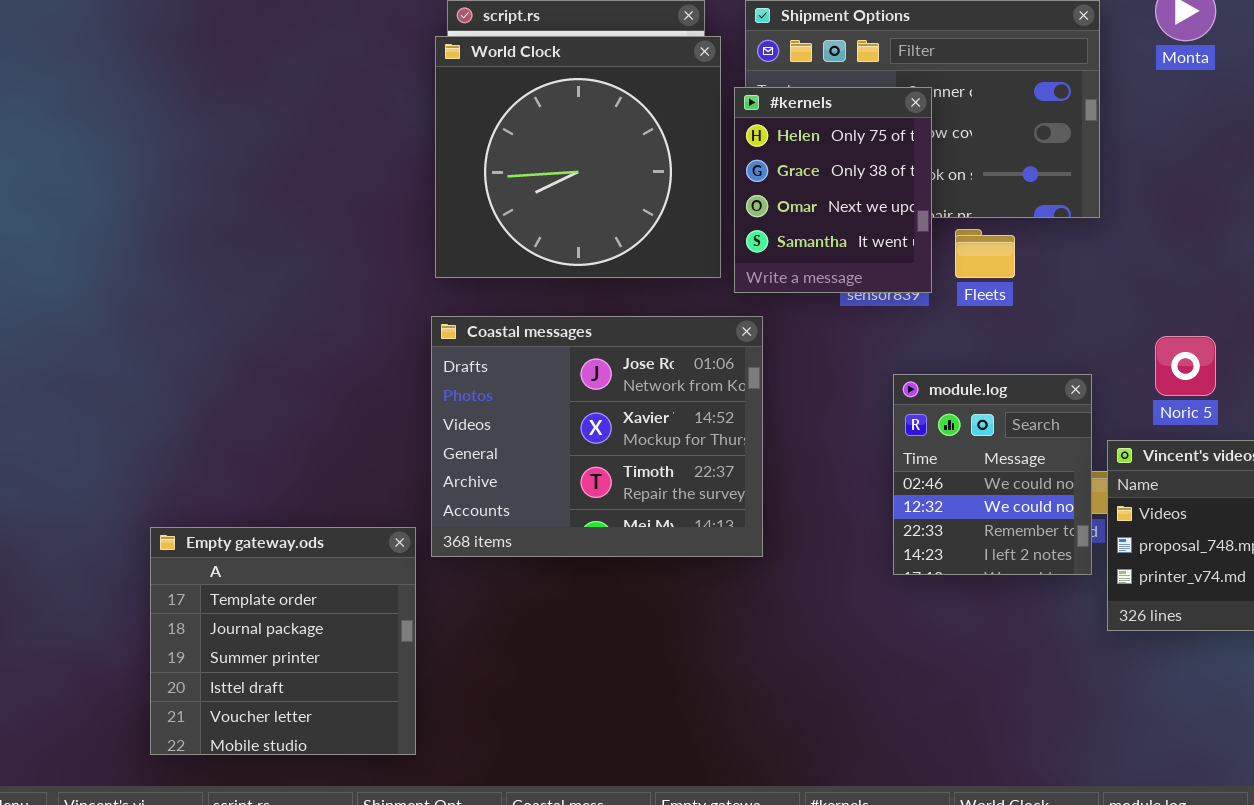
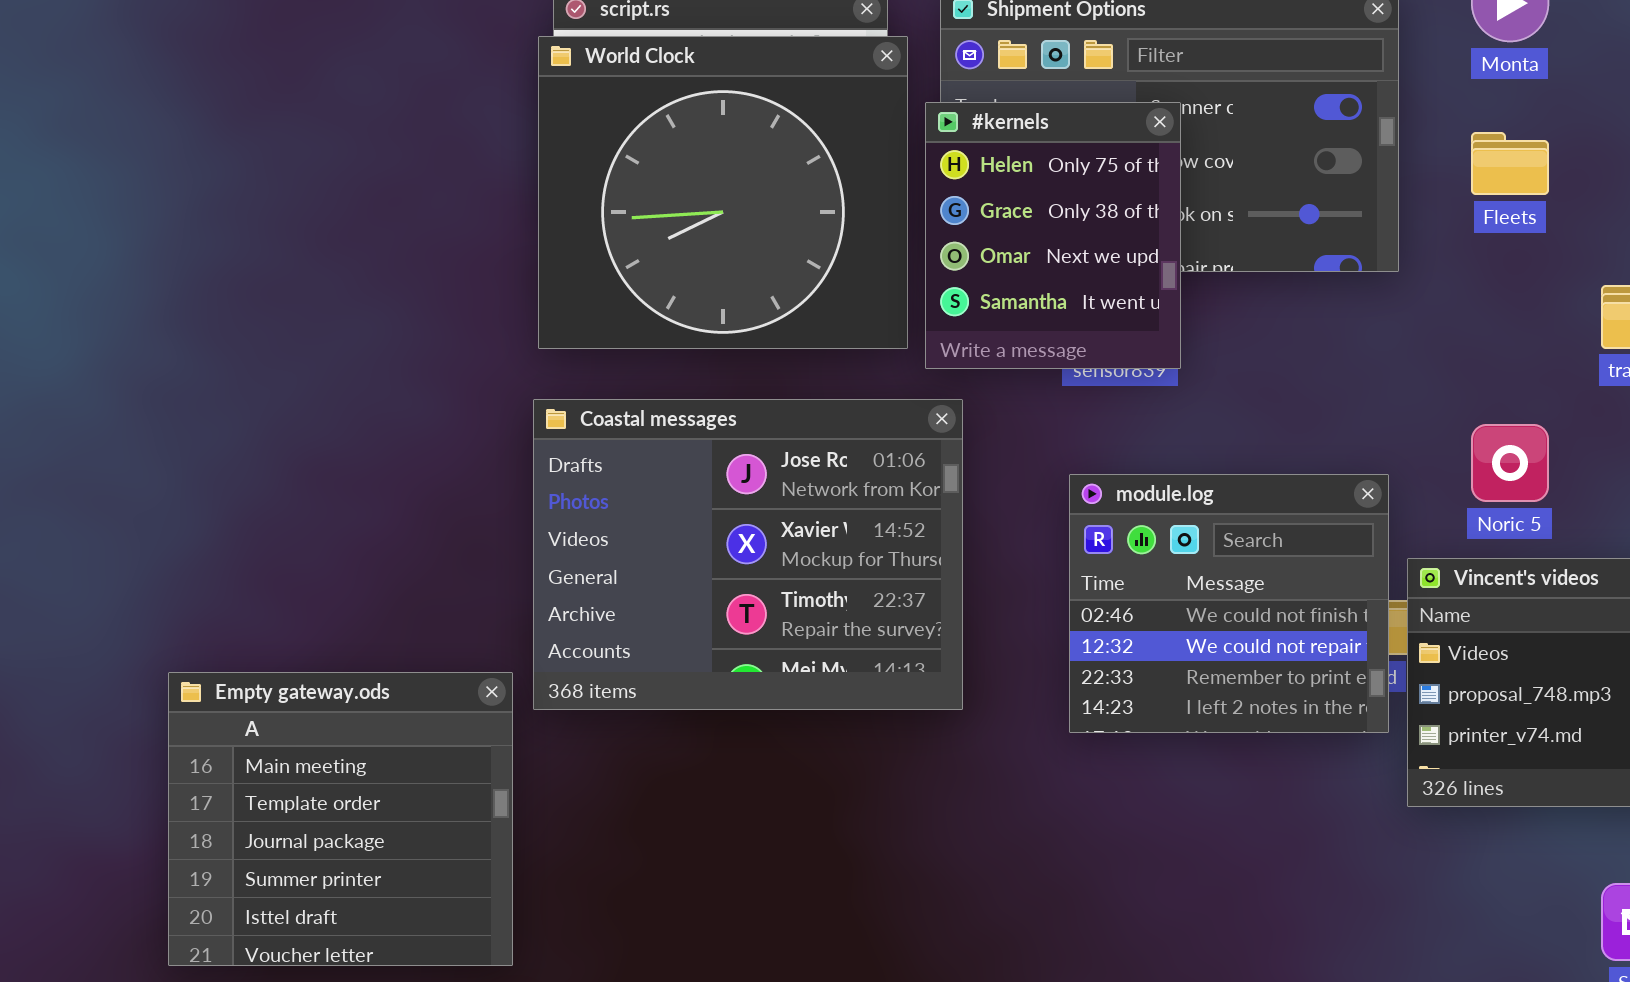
Fleets: [955,229,1015,278] -> [1471,132,1549,195], moved
module.log: [893,374,1092,575] -> [1069,474,1389,733], resized
Empty gateway.ods: [150,527,416,755] -> [168,672,513,966], scrolled up 1 row

